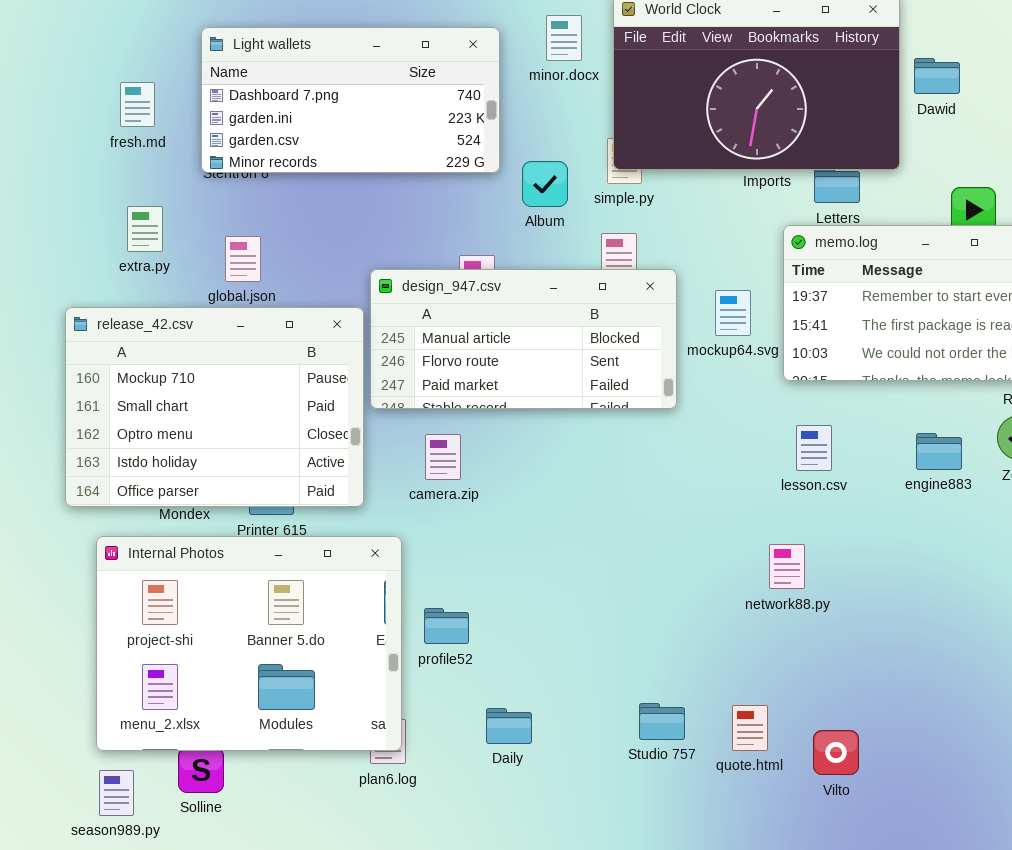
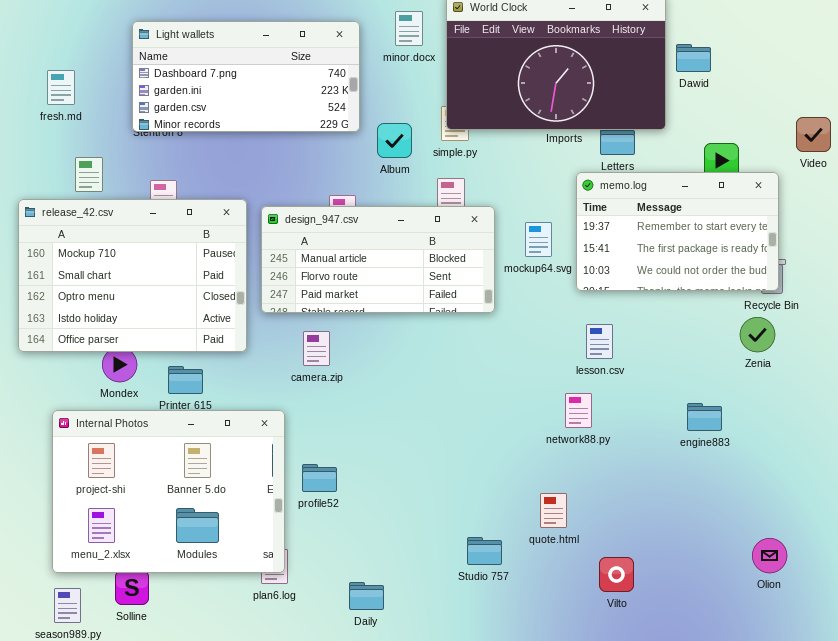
fresh.md: [120,82,155,127] -> [47,70,75,105], moved
release_42.csv: [65,307,364,507] -> [18,199,247,352], moved
engine883: [916,433,962,470] -> [687,403,722,431], moved
network88.py: [769,544,805,589] -> [565,393,592,428], moved
quote.html: [732,705,768,751] -> [540,493,567,528], moved
Daily: [486,708,532,744] -> [349,582,384,610], moved

